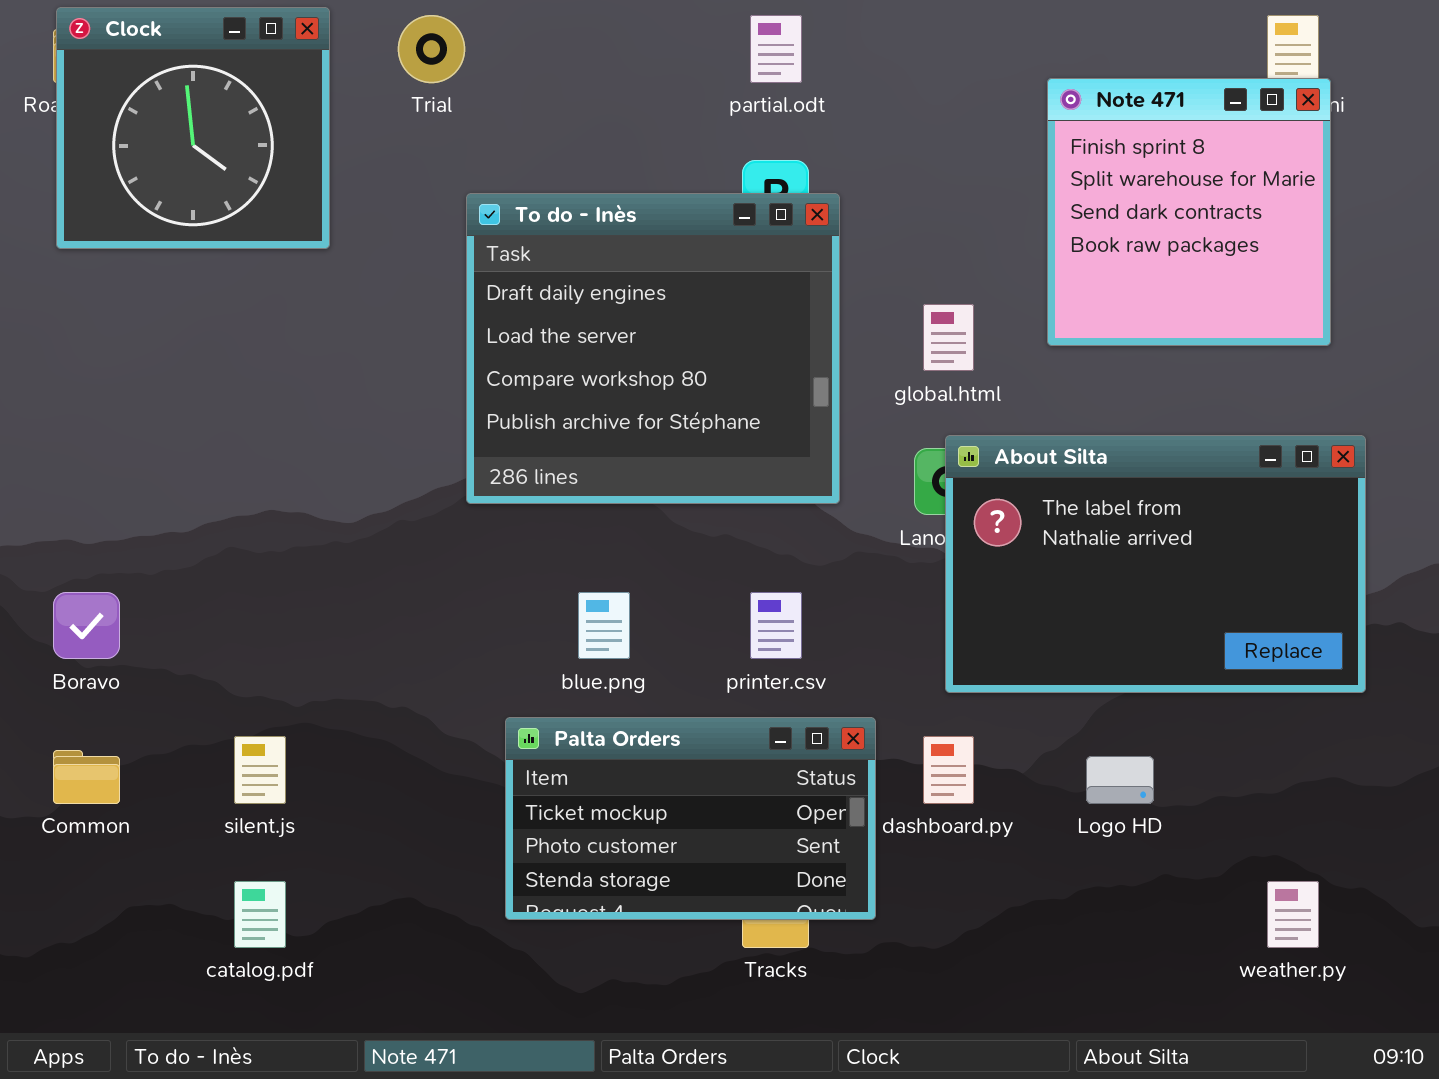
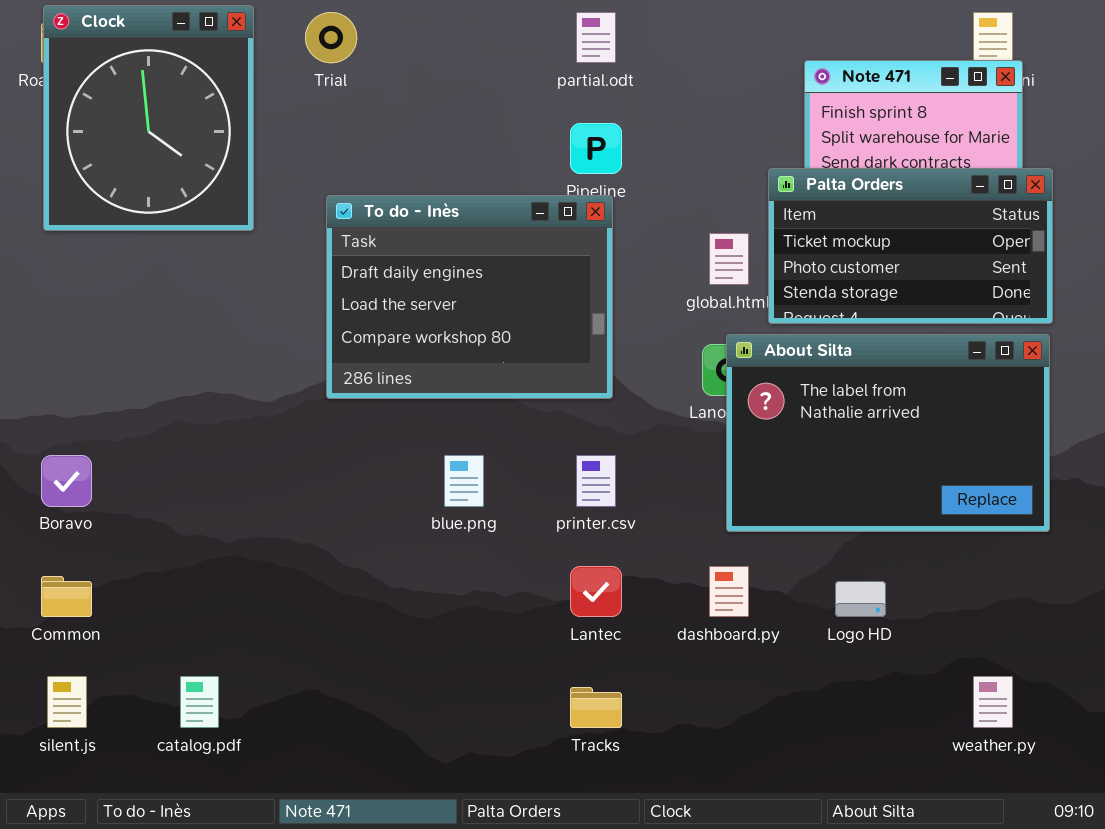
Clock: [56,7,330,249] -> [43,5,254,231], resized
To do - Inès: [466,193,840,504] -> [326,195,613,399], moved, resized
Palta Orders: [505,717,876,920] -> [768,168,1053,324], moved
silent.js: [234,736,286,804] -> [47,676,87,728], moved

